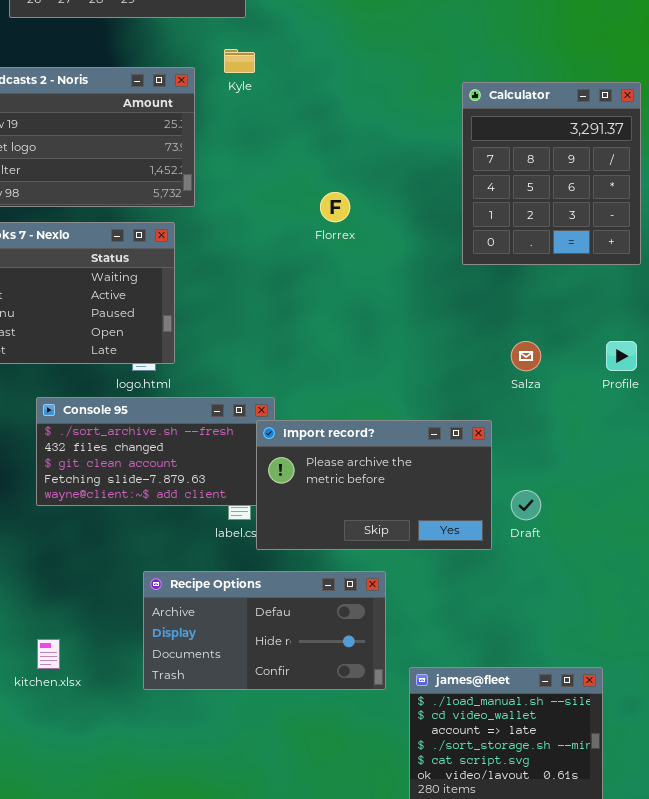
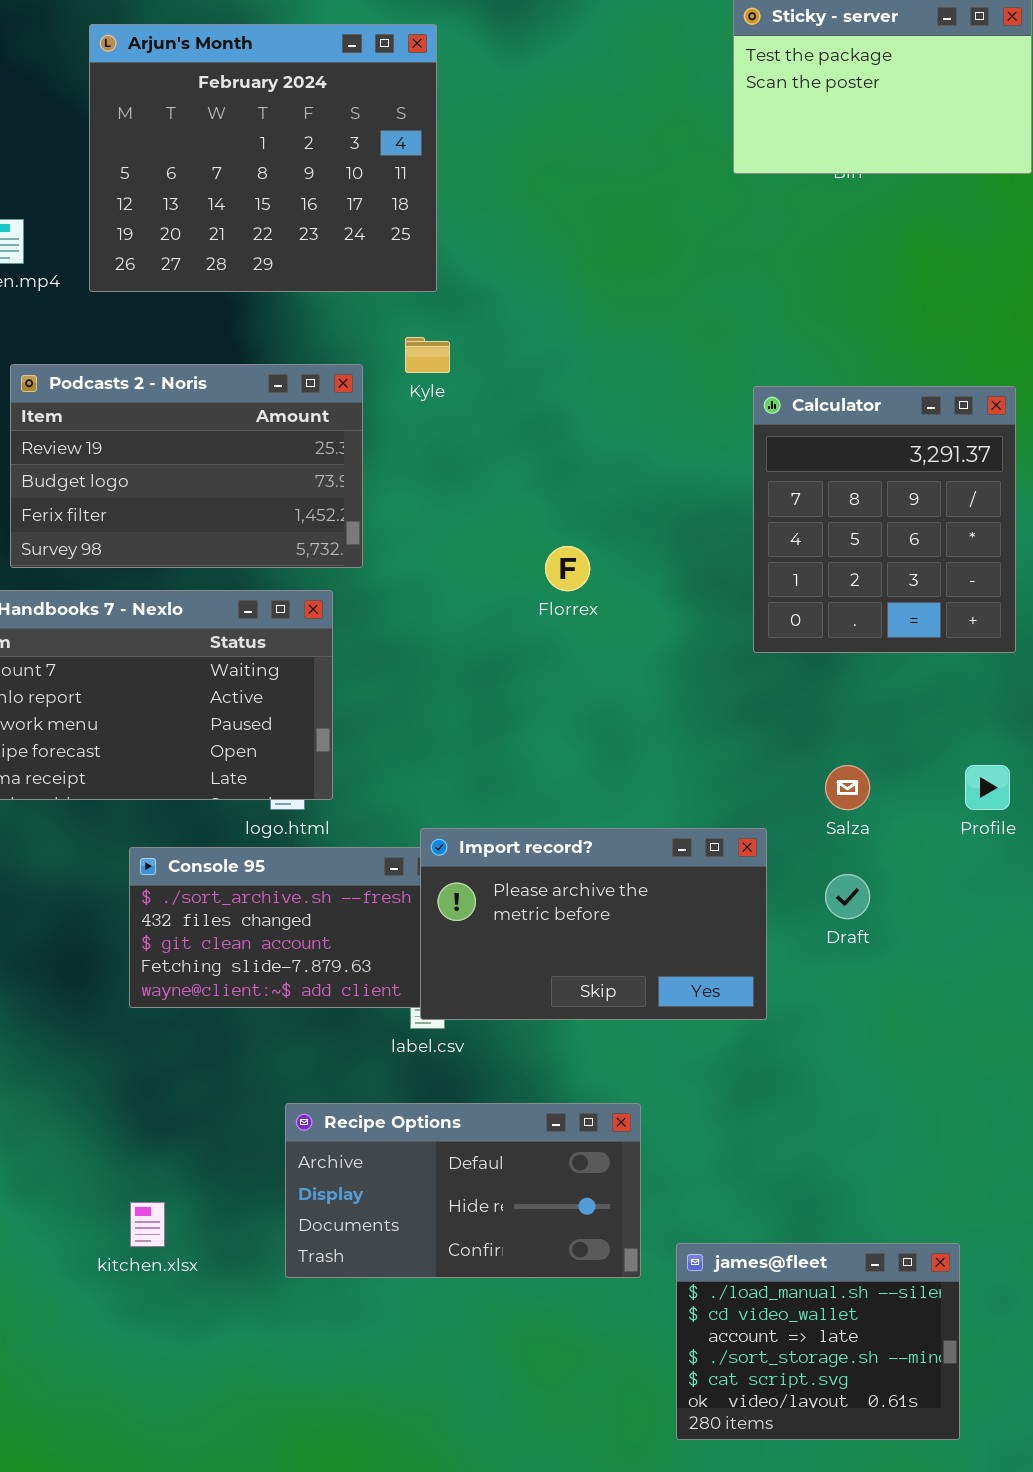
Import record?: [256,420,492,550] -> [420,828,767,1020], moved
Draft: [511,490,541,520] -> [825,874,870,919], moved

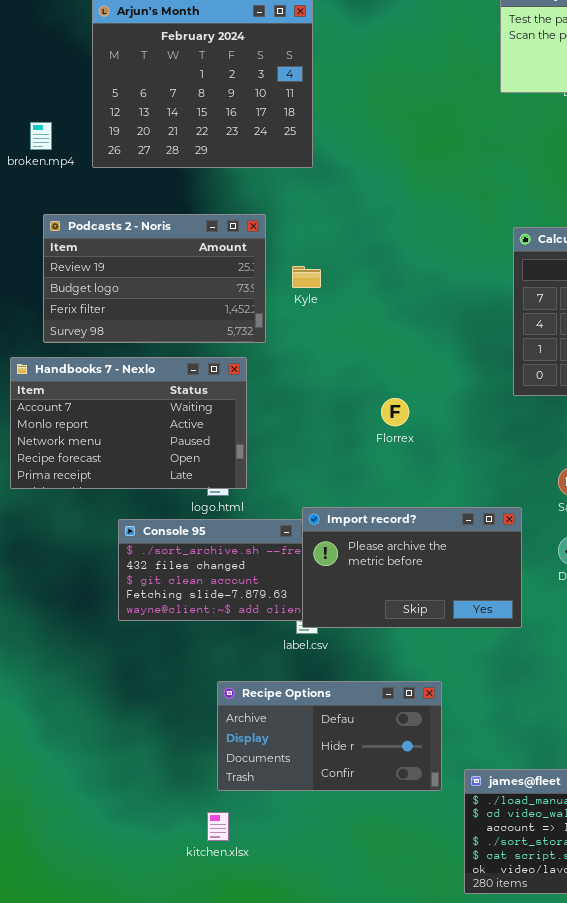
Kyle: [405,337,450,373] -> [292,266,321,288], moved
Florrex: [545,546,590,591] -> [381,398,409,426], moved
kitchen.xlsx: [130,1202,165,1247] -> [207,812,229,841], moved

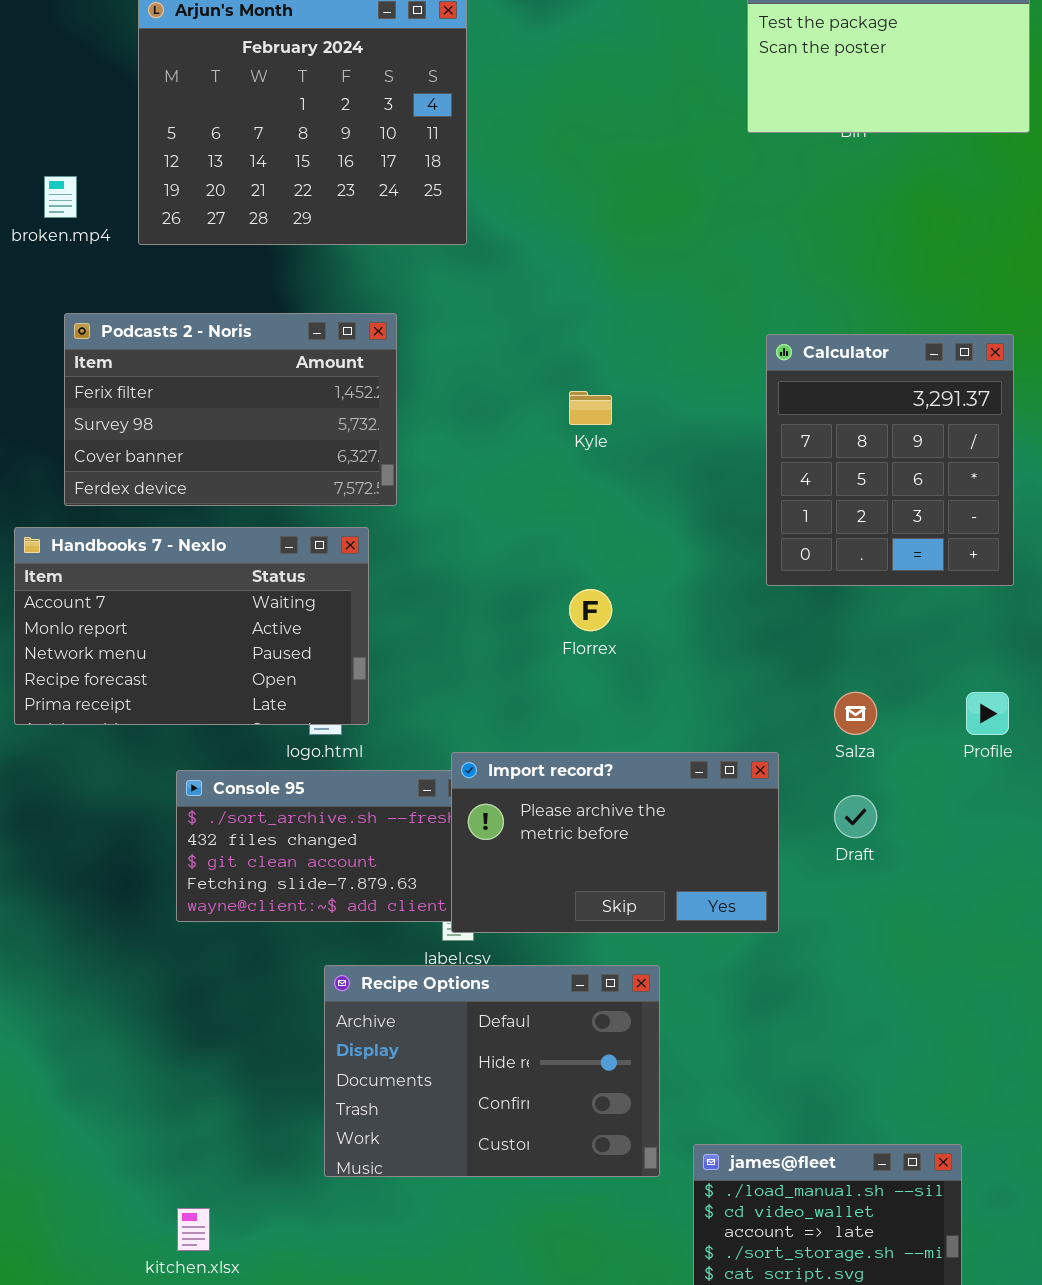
Podcasts 2 - Noris: [43,214,266,343] -> [64,313,397,506], scrolled down 2 rows
Kyle: [292,266,321,288] -> [569,391,612,425], moved
Recipe Options: [217,681,442,791] -> [324,965,660,1177], resized
kitchen.xlsx: [207,812,229,841] -> [177,1208,210,1251], moved

